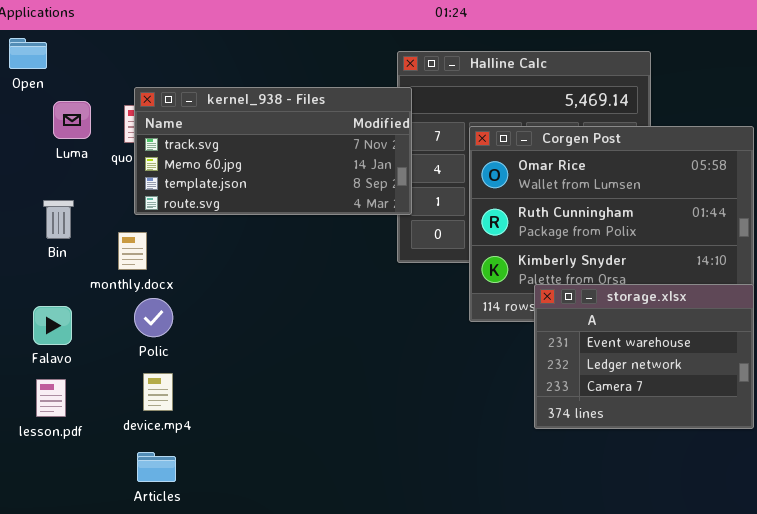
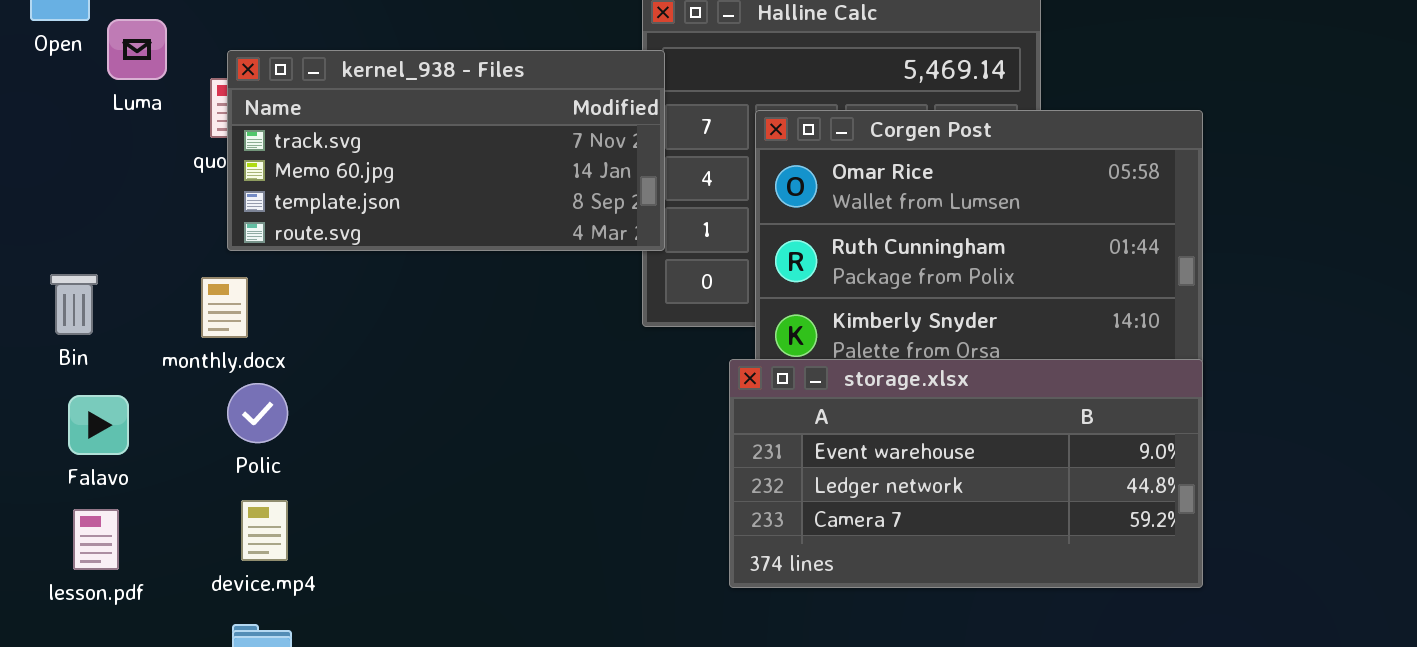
Luma: [53,101,91,139] -> [107,19,167,80], moved
Bin: [43,200,74,239] -> [50,274,98,335], moved
storage.xlsx: [534,284,754,429] -> [729,359,1203,588], resized

